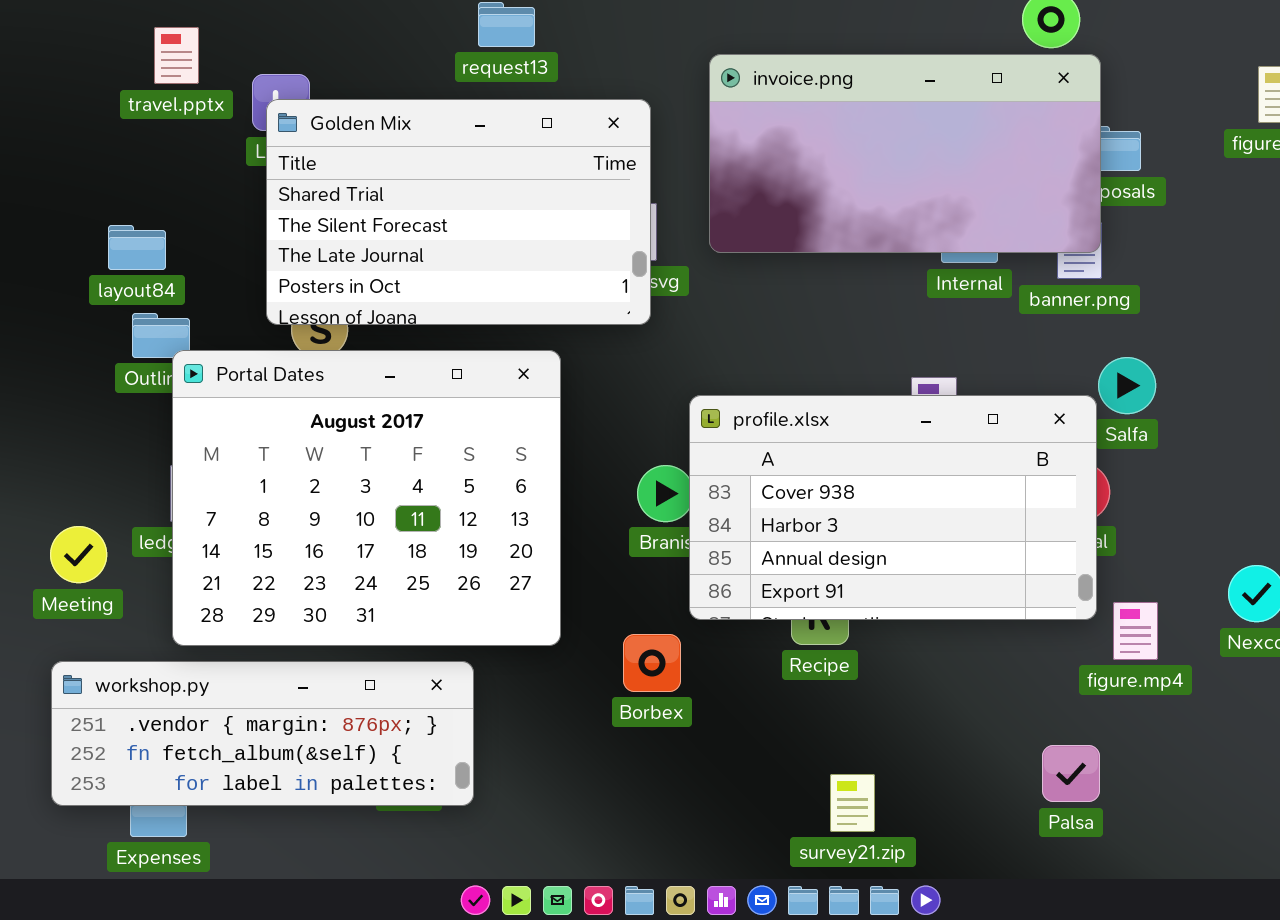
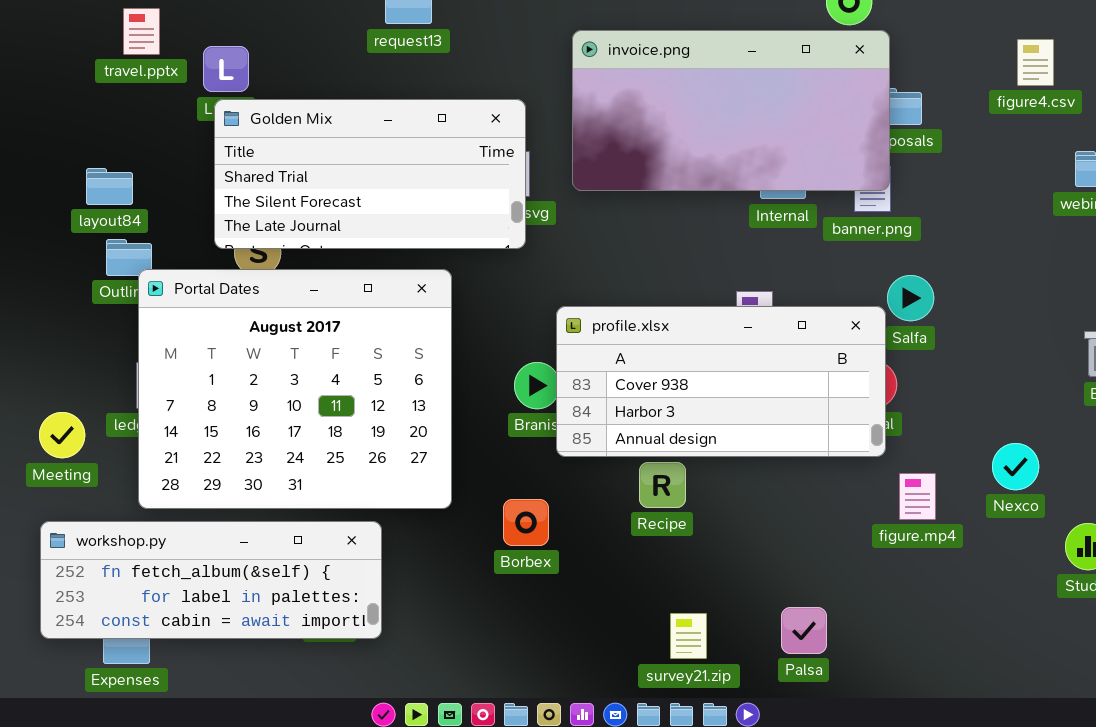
Golden Mix: [266,99,651,325] -> [214,99,526,249], resized
profile.xlsx: [689,395,1097,620] -> [556,306,886,457], resized
workshop.py: [51,661,474,806] -> [40,521,382,639], scrolled down 1 row
Palsa: [1042,745,1100,802] -> [781,607,827,654], moved

